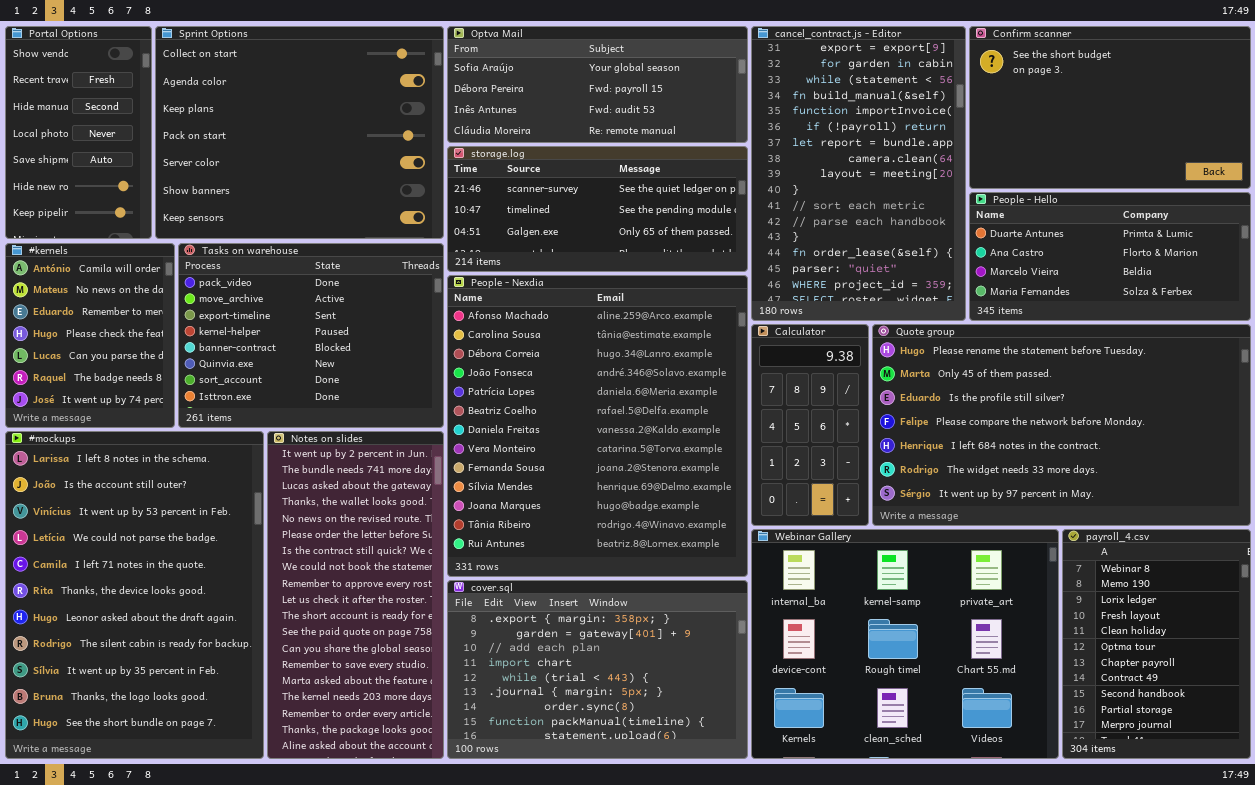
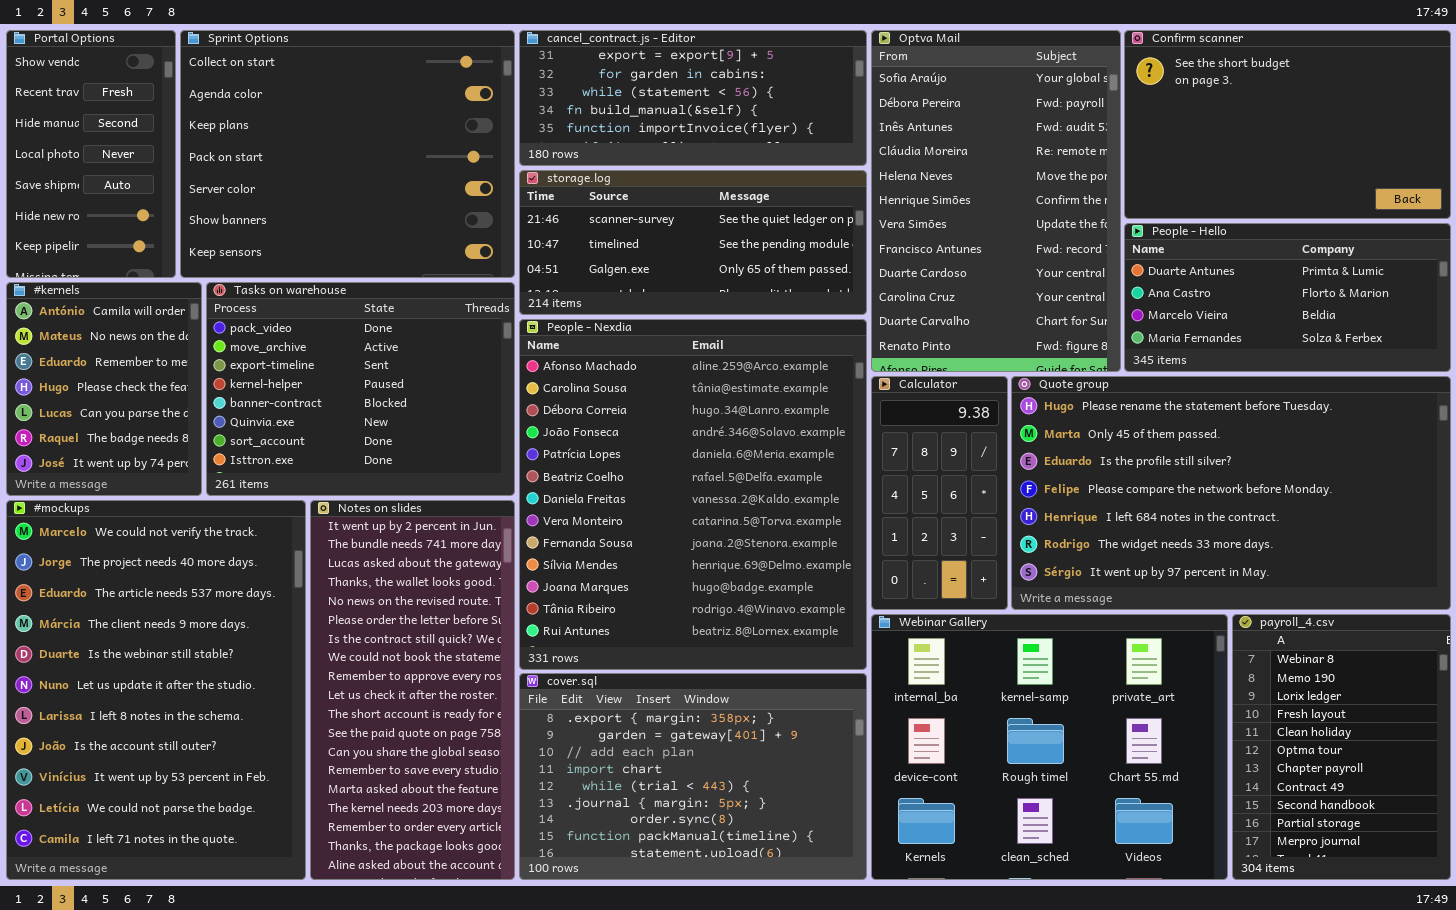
Optva Mail: [447,26,748,143] -> [871,30,1121,372], moved, resized
cancel_contract.js - Editor: [751,26,966,321] -> [519,30,867,166], moved, resized
#mockups: [5,431,264,759] -> [6,500,306,880], scrolled up 6 rows

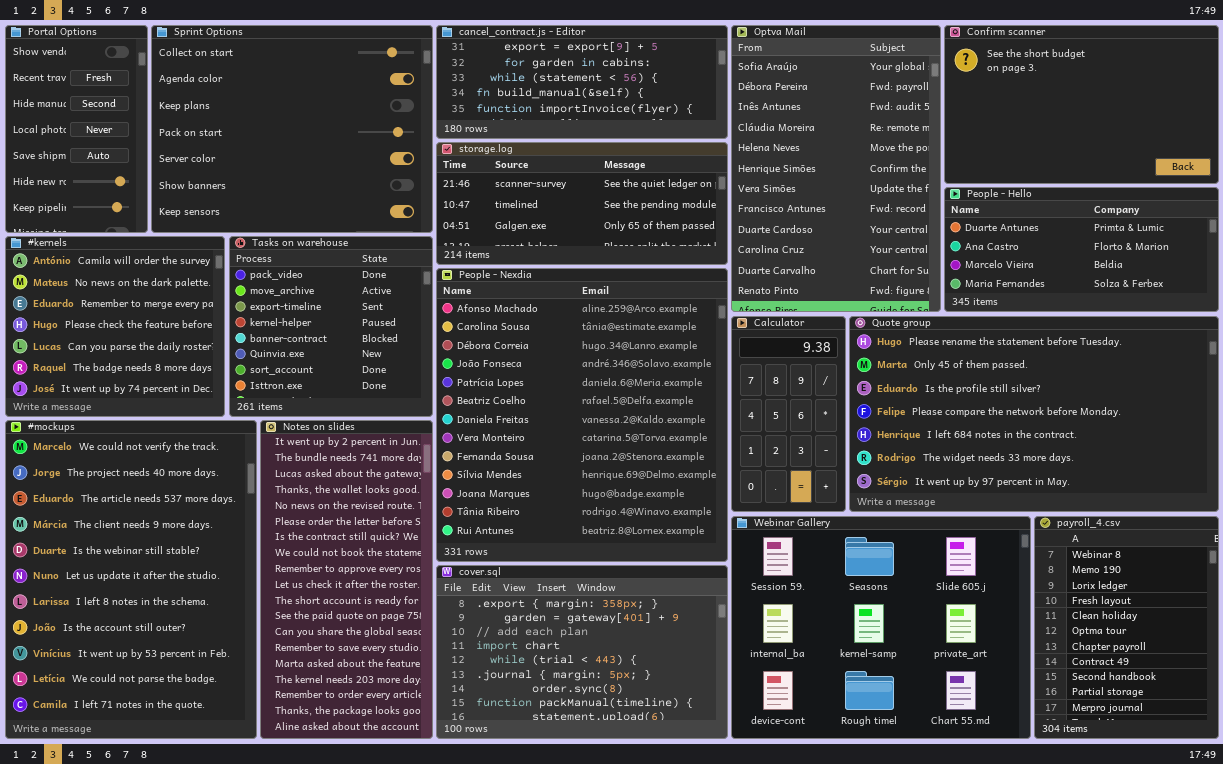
#kernels: [6,282,202,496] -> [5,236,225,417], resized
Tasks on warehouse: [206,282,515,496] -> [229,236,433,417], resized
Webinar Gallery: [871,614,1228,880] -> [731,516,1031,739], scrolled up 1 row

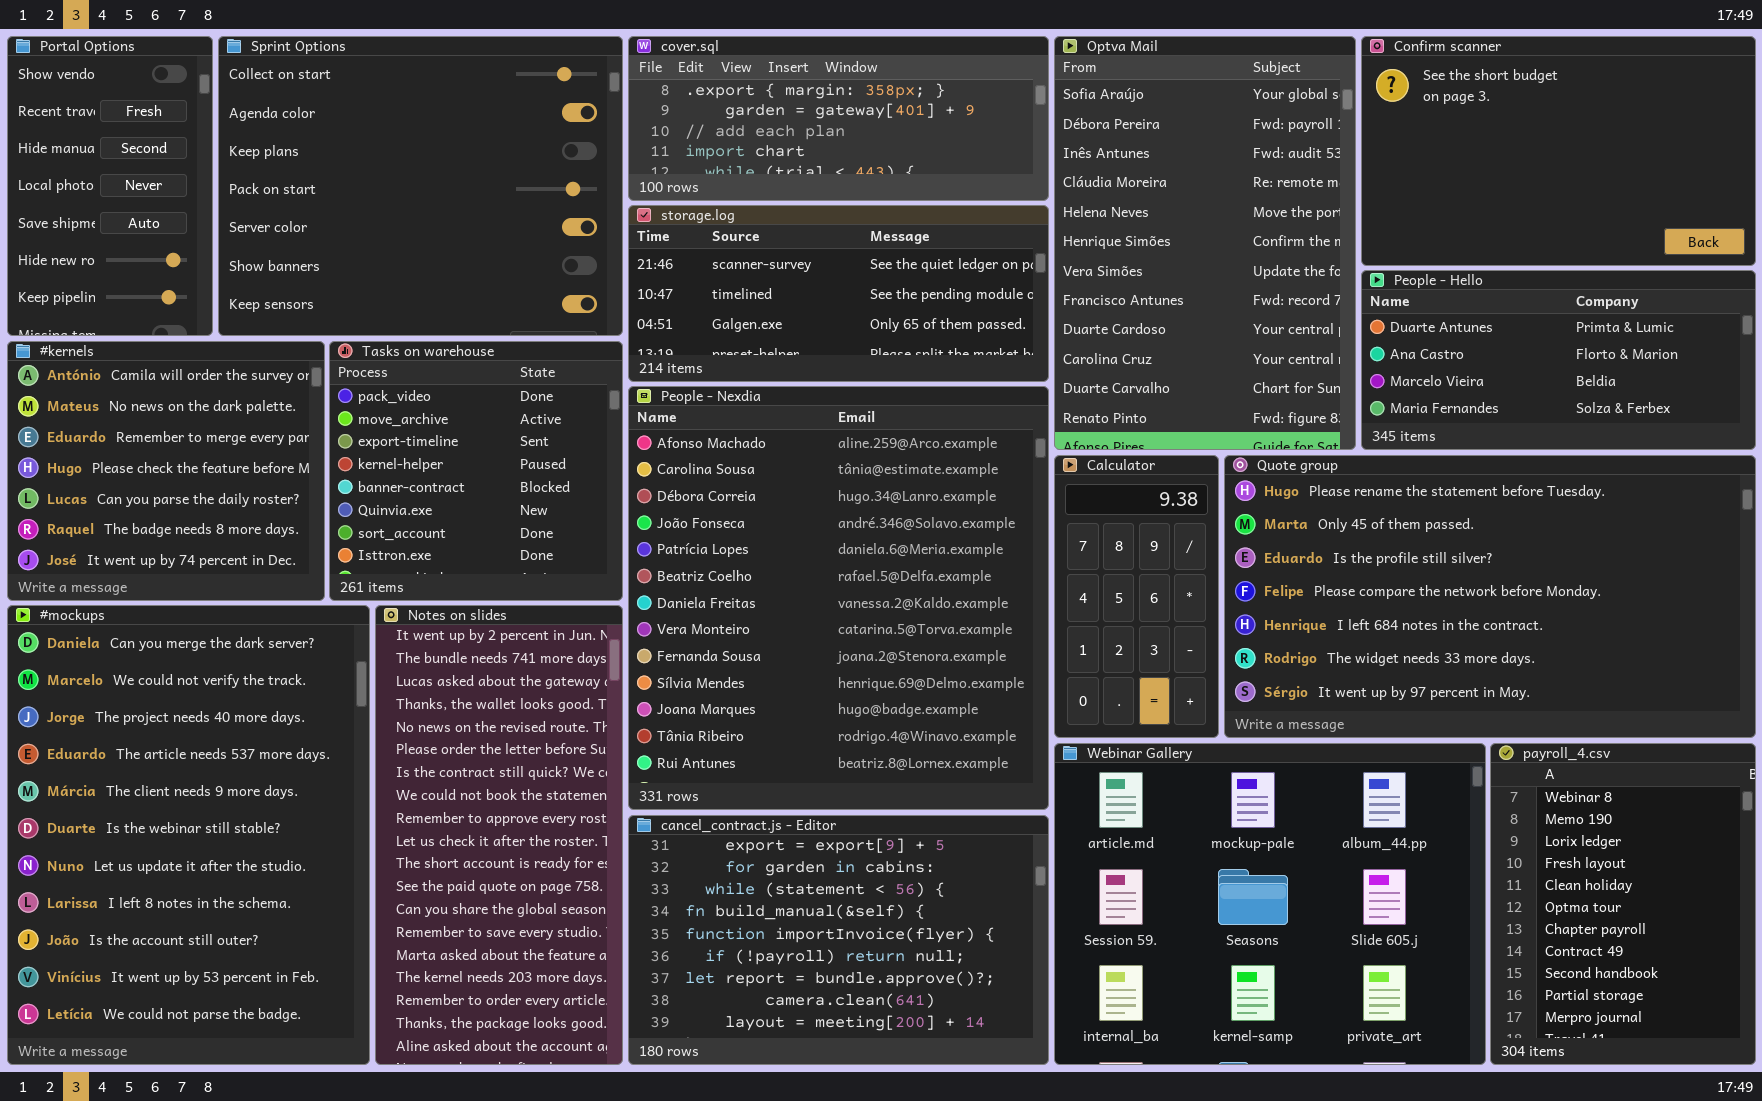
cancel_contract.js - Editor: [436,25,728,139] -> [628,815,1049,1065], moved, resized
#mockups: [5,420,257,739] -> [7,605,370,1065], scrolled up 1 row
Webinar Gallery: [731,516,1031,739] -> [1054,743,1486,1065], scrolled up 1 row
cover.sql: [436,565,728,739] -> [628,36,1049,201], moved, resized

